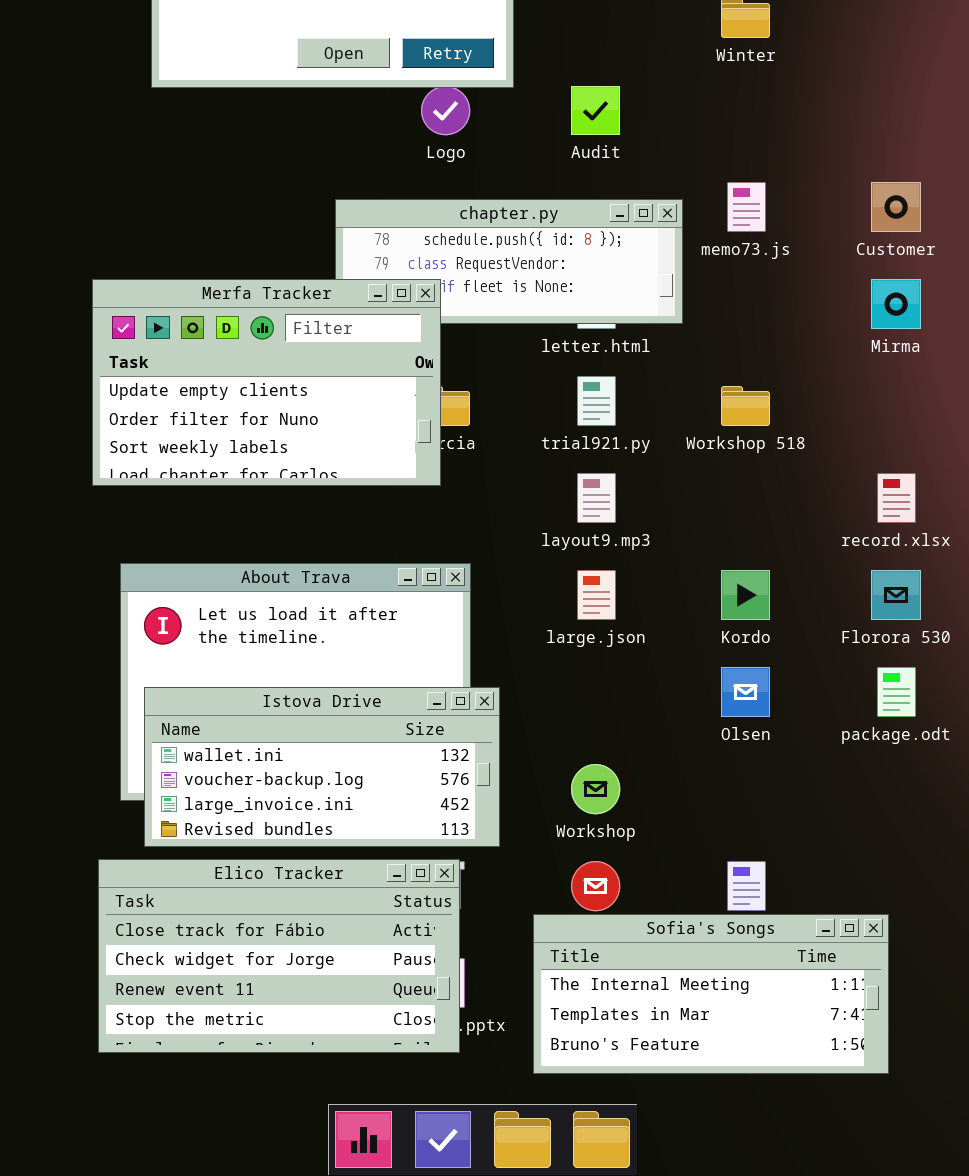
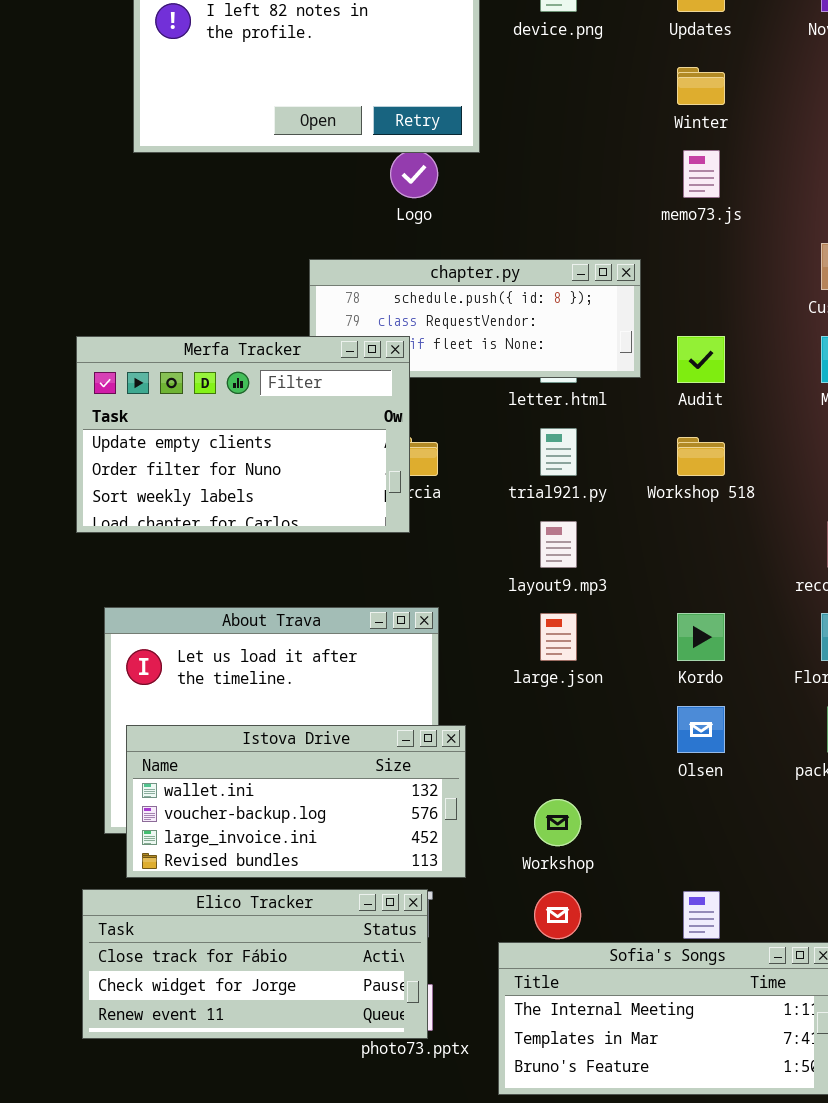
Audit: [571,86,620,135] -> [677,336,725,383], moved
memo73.js: [727,182,766,232] -> [683,150,720,198], moved
Elico Tracker: [98,859,460,1053] -> [82,889,428,1039], resized

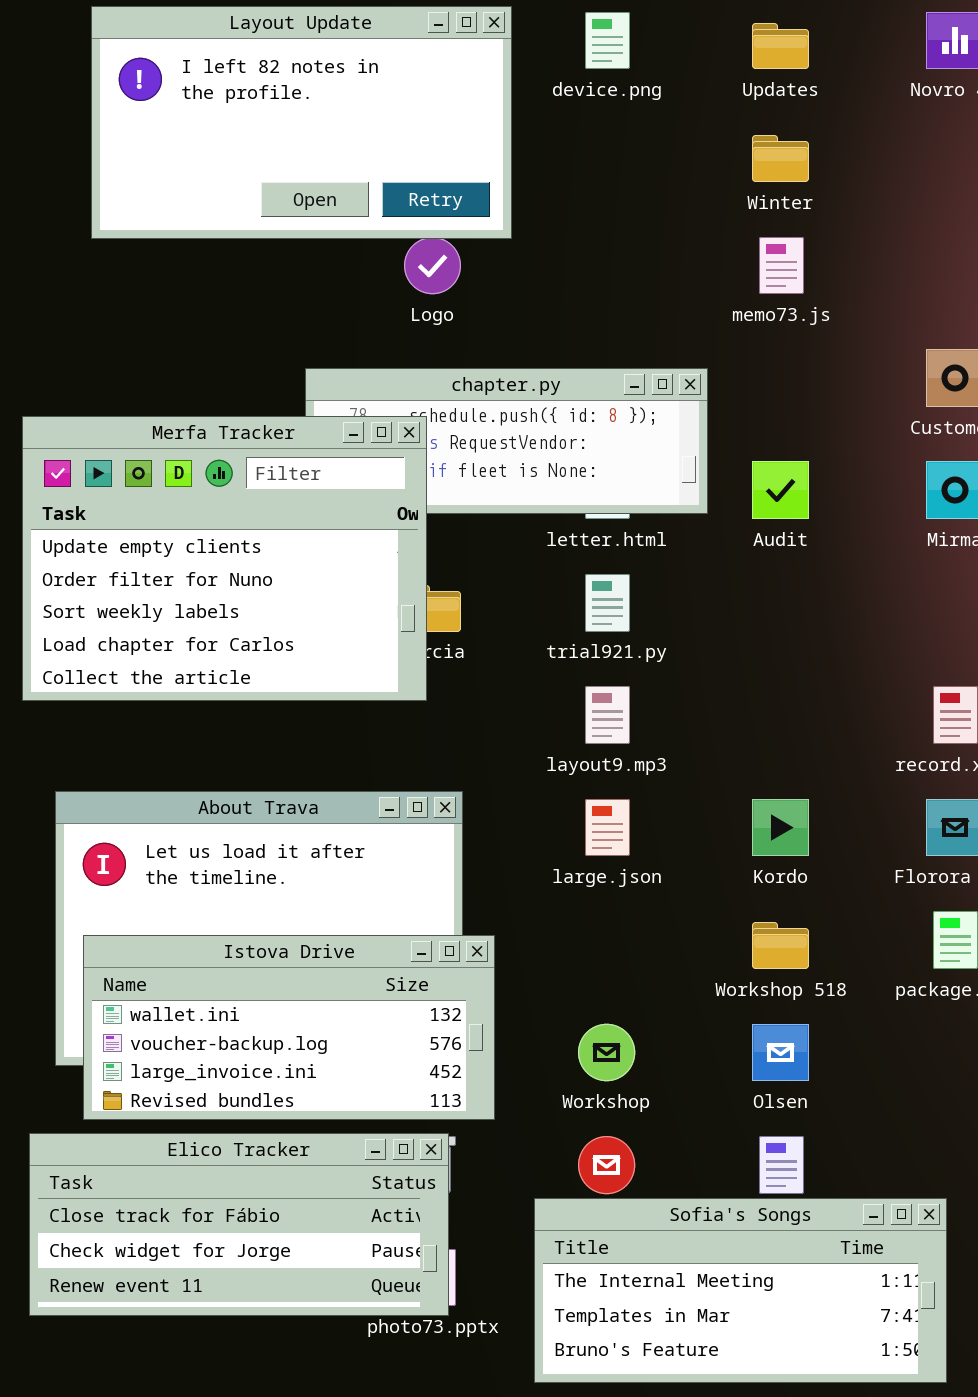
Merfa Tracker: [76,336,410,533] -> [22,416,427,701], resized
Workshop 518: [677,437,725,476] -> [752,922,809,969], moved
Olsen: [677,706,725,753] -> [752,1024,809,1081], moved

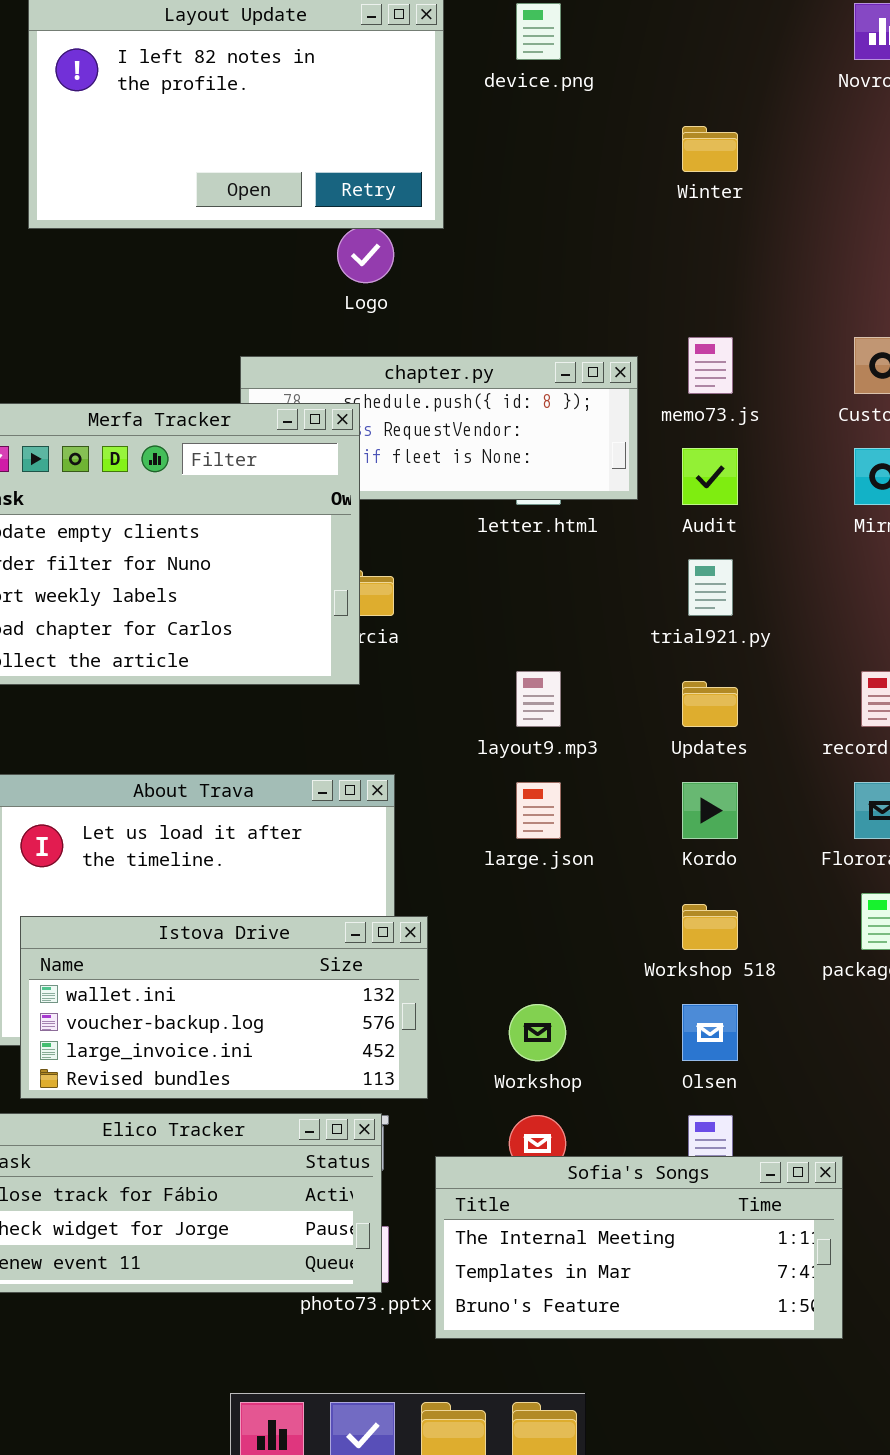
Updates: [752,23,809,69] -> [682,681,738,727], moved
memo73.js: [759,237,804,294] -> [688,337,733,394], moved
trial921.py: [585,574,630,632] -> [688,559,733,616], moved
Sofia's Songs: [534,1198,947,1383] -> [435,1156,843,1339], moved

